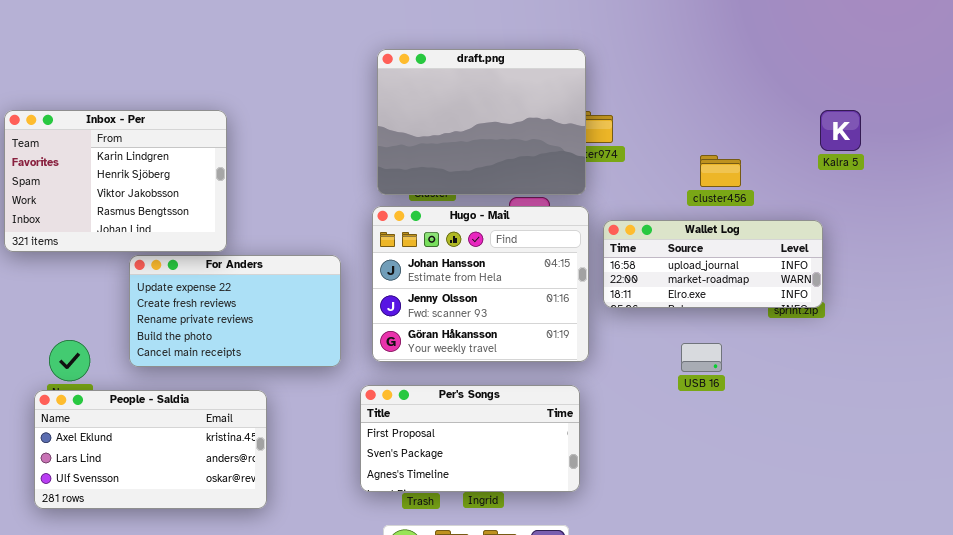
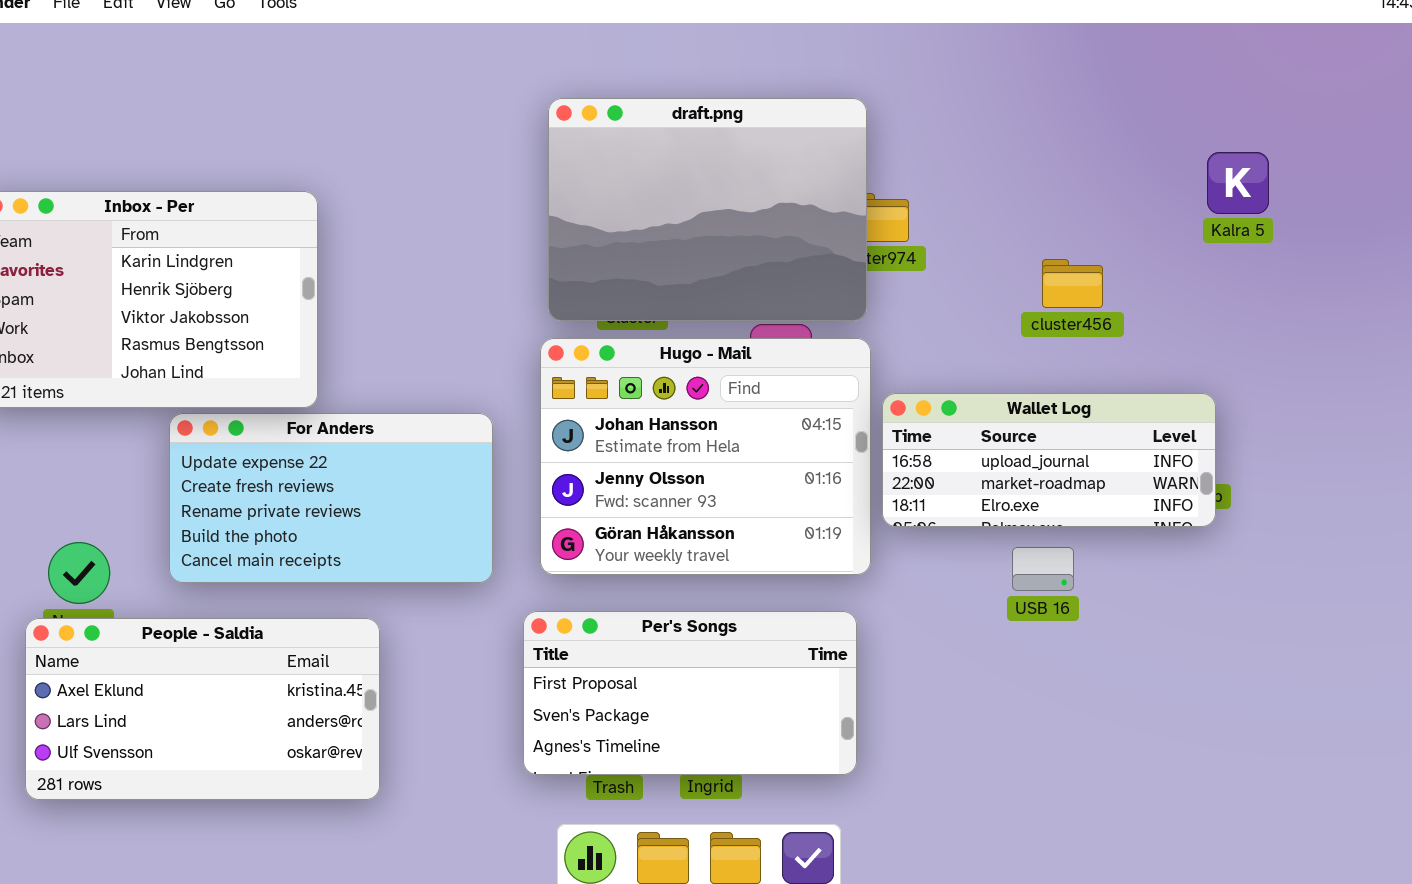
Kalra 5: [820,110,861,151] -> [1207,152,1269,214], moved
Wallet Log: [603,220,823,308] -> [882,393,1216,527], moved

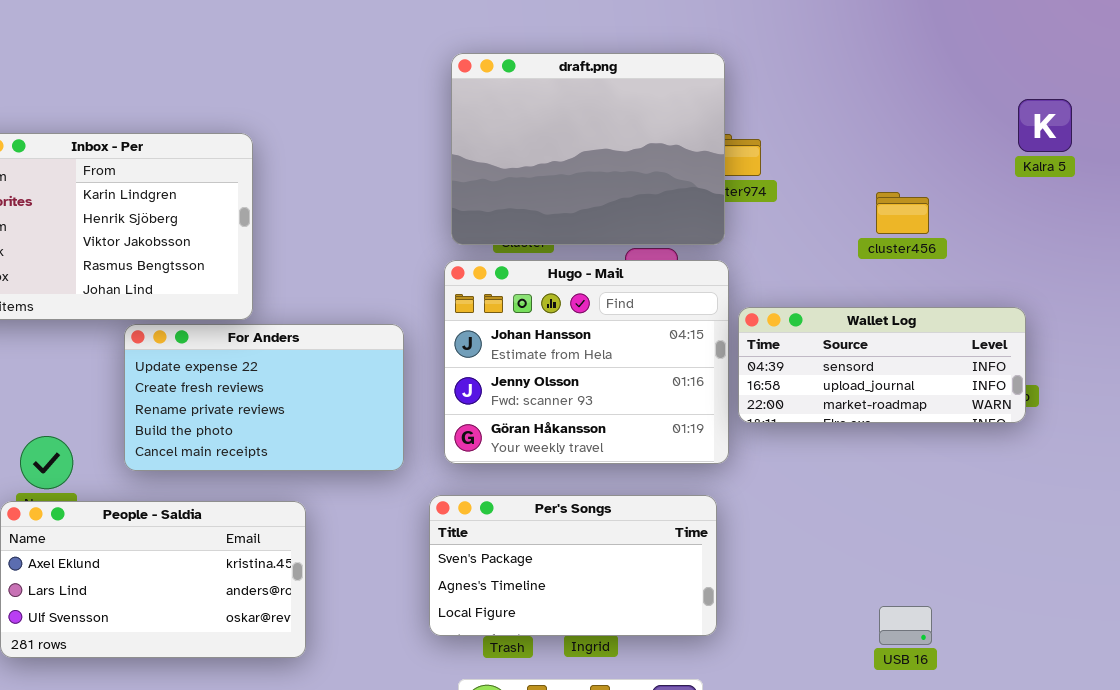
Wallet Log: [882,393,1216,527] -> [738,307,1026,423], scrolled up 1 row
USB 16: [1012,547,1074,591] -> [879,606,932,645], moved
Per's Songs: [523,611,857,775] -> [429,495,717,636], scrolled down 1 row

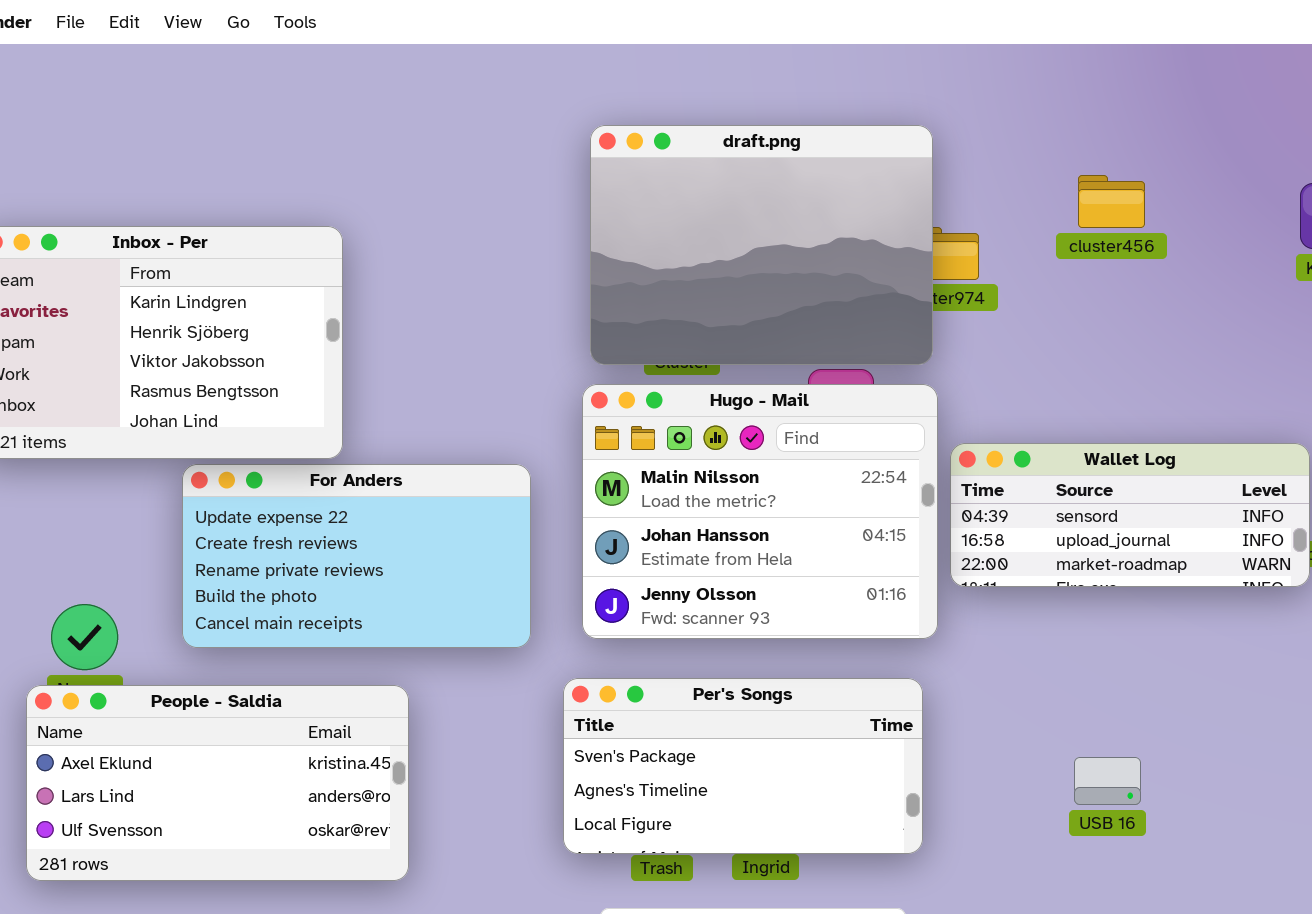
cluster456: [876,192,929,234] -> [1078,175,1145,228], moved
Hugo - Mail: [444,260,729,464] -> [582,384,938,639], scrolled up 1 row
USB 16: [879,606,932,645] -> [1074,757,1141,805], moved

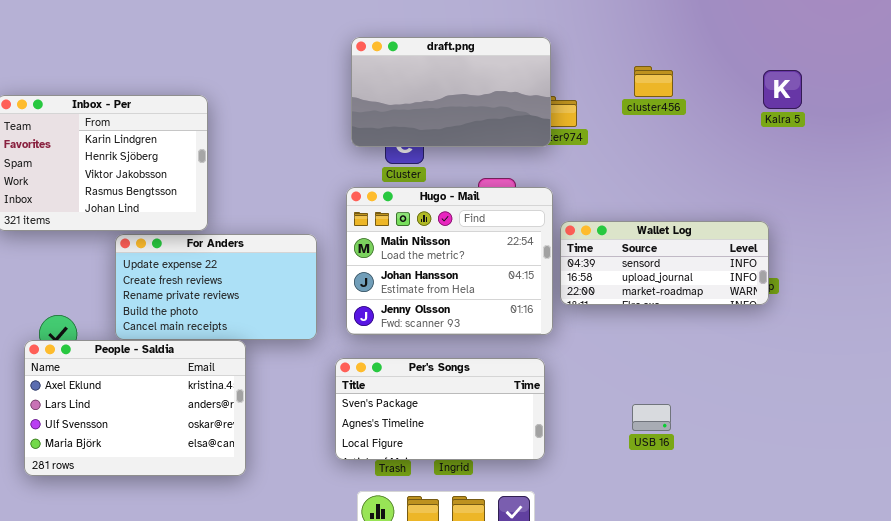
draft.png: [590,125,933,365] -> [351,37,551,147], resized
People - Saldia: [26,685,409,881] -> [24,340,246,476], resized

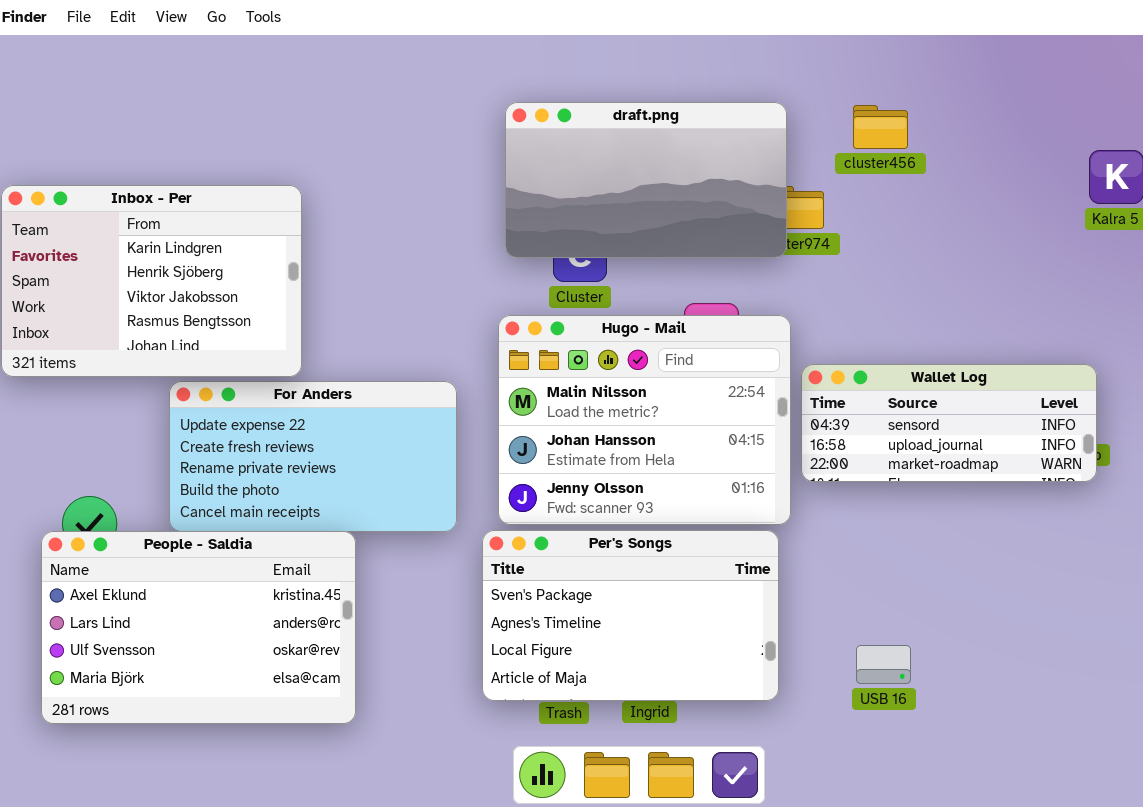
cluster456: [634,66,673,97] -> [853,105,908,149], moved
Per's Songs: [335,358,545,460] -> [482,530,779,701], resized
USB 16: [632,404,671,431] -> [856,645,911,684], moved

